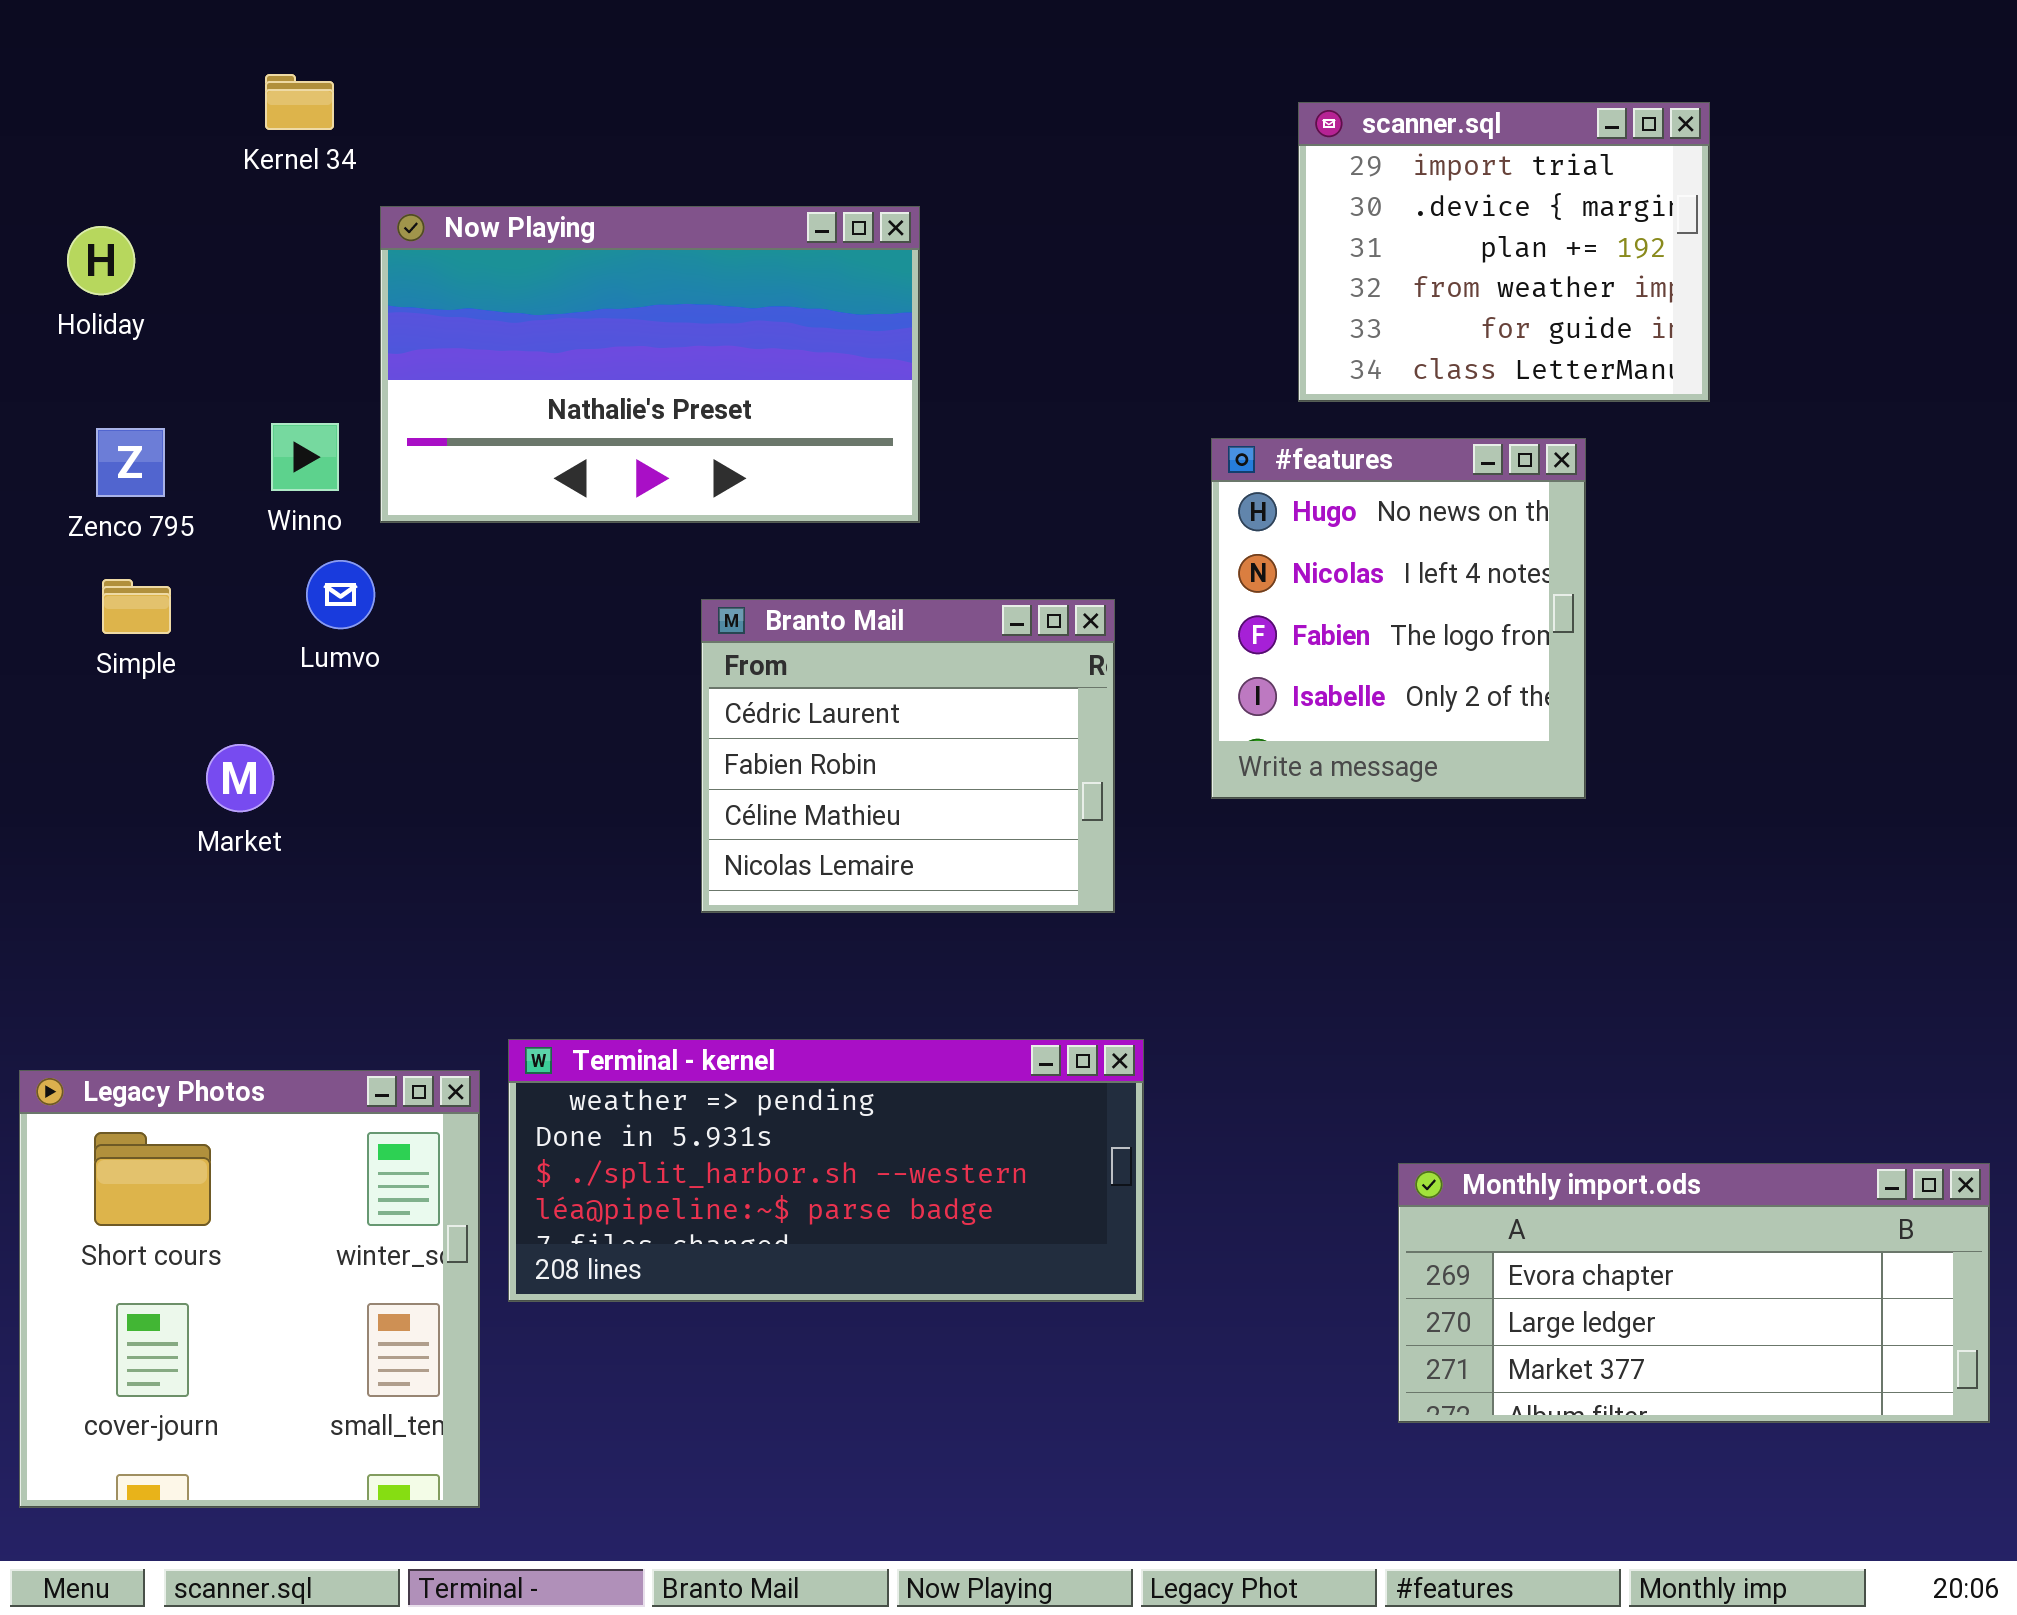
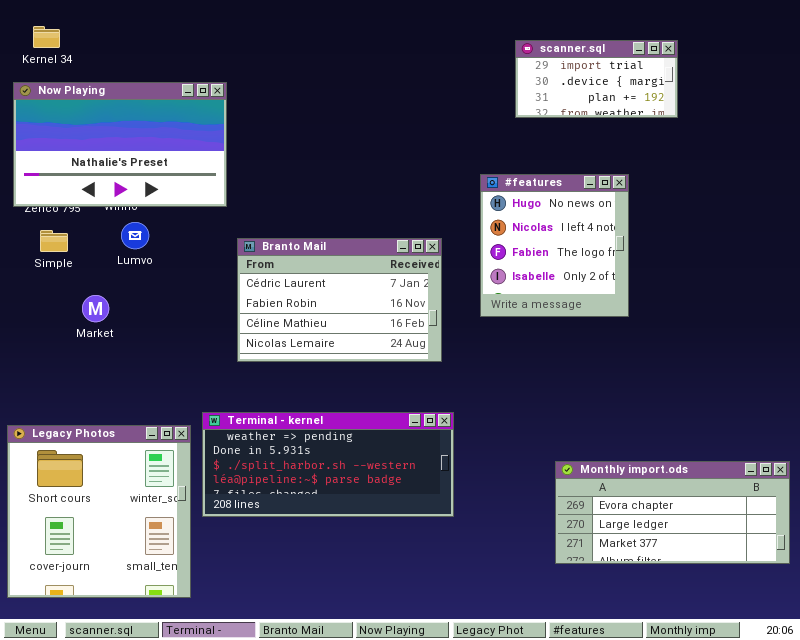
Kernel 34: [265,74,334,130] -> [33,26,60,48], moved
scanner.sql: [1298,102,1710,402] -> [515,40,678,118], resized
Now Playing: [380,206,920,523] -> [13,82,227,207], moved
Branto Mail: [701,599,1115,913] -> [237,238,442,362], resized

